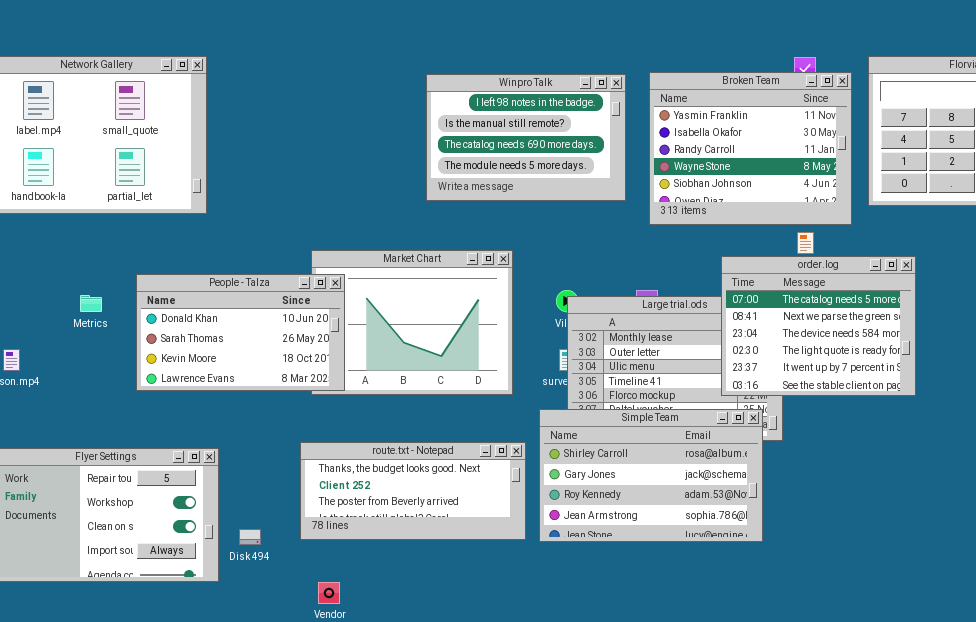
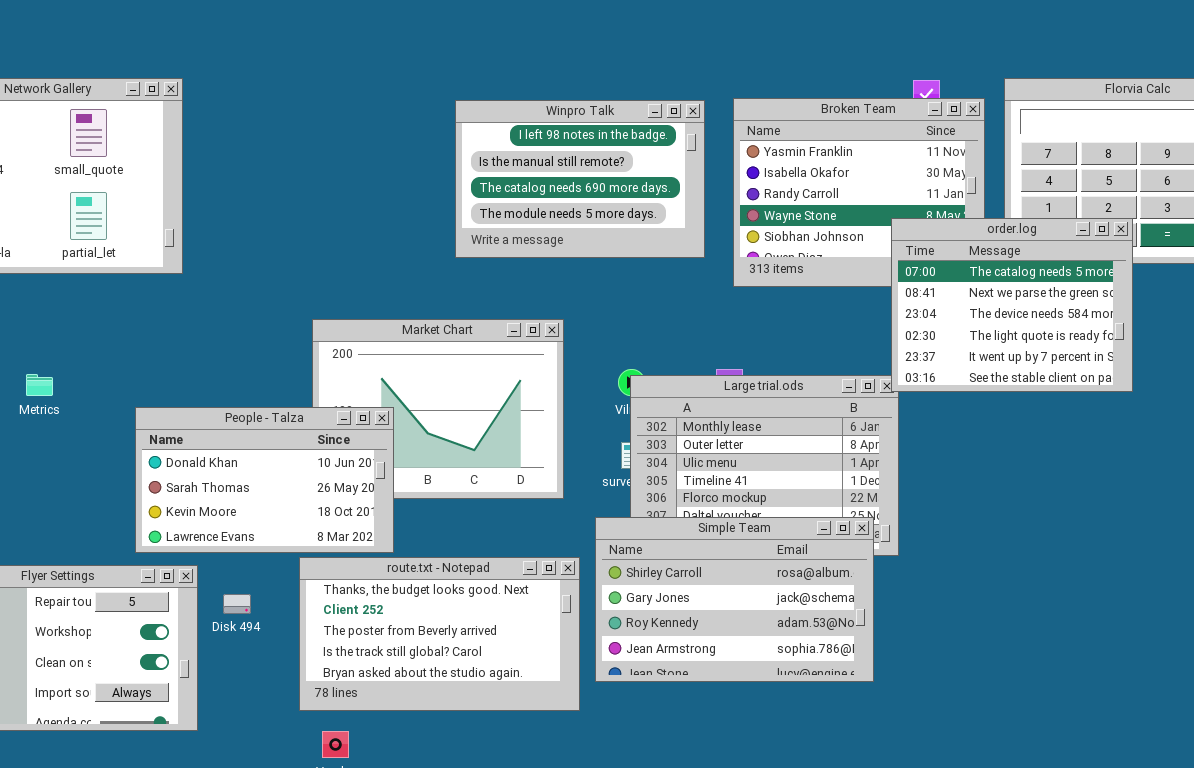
order.log: [721,256,916,396] -> [891,218,1133,392], moved
People - Talza: [136,274,345,391] -> [135,407,394,553], moved
route.txt - Notepad: [300,442,526,540] -> [299,557,580,711], resized
Disk 494: [239,529,261,545] -> [223,594,251,614], moved

